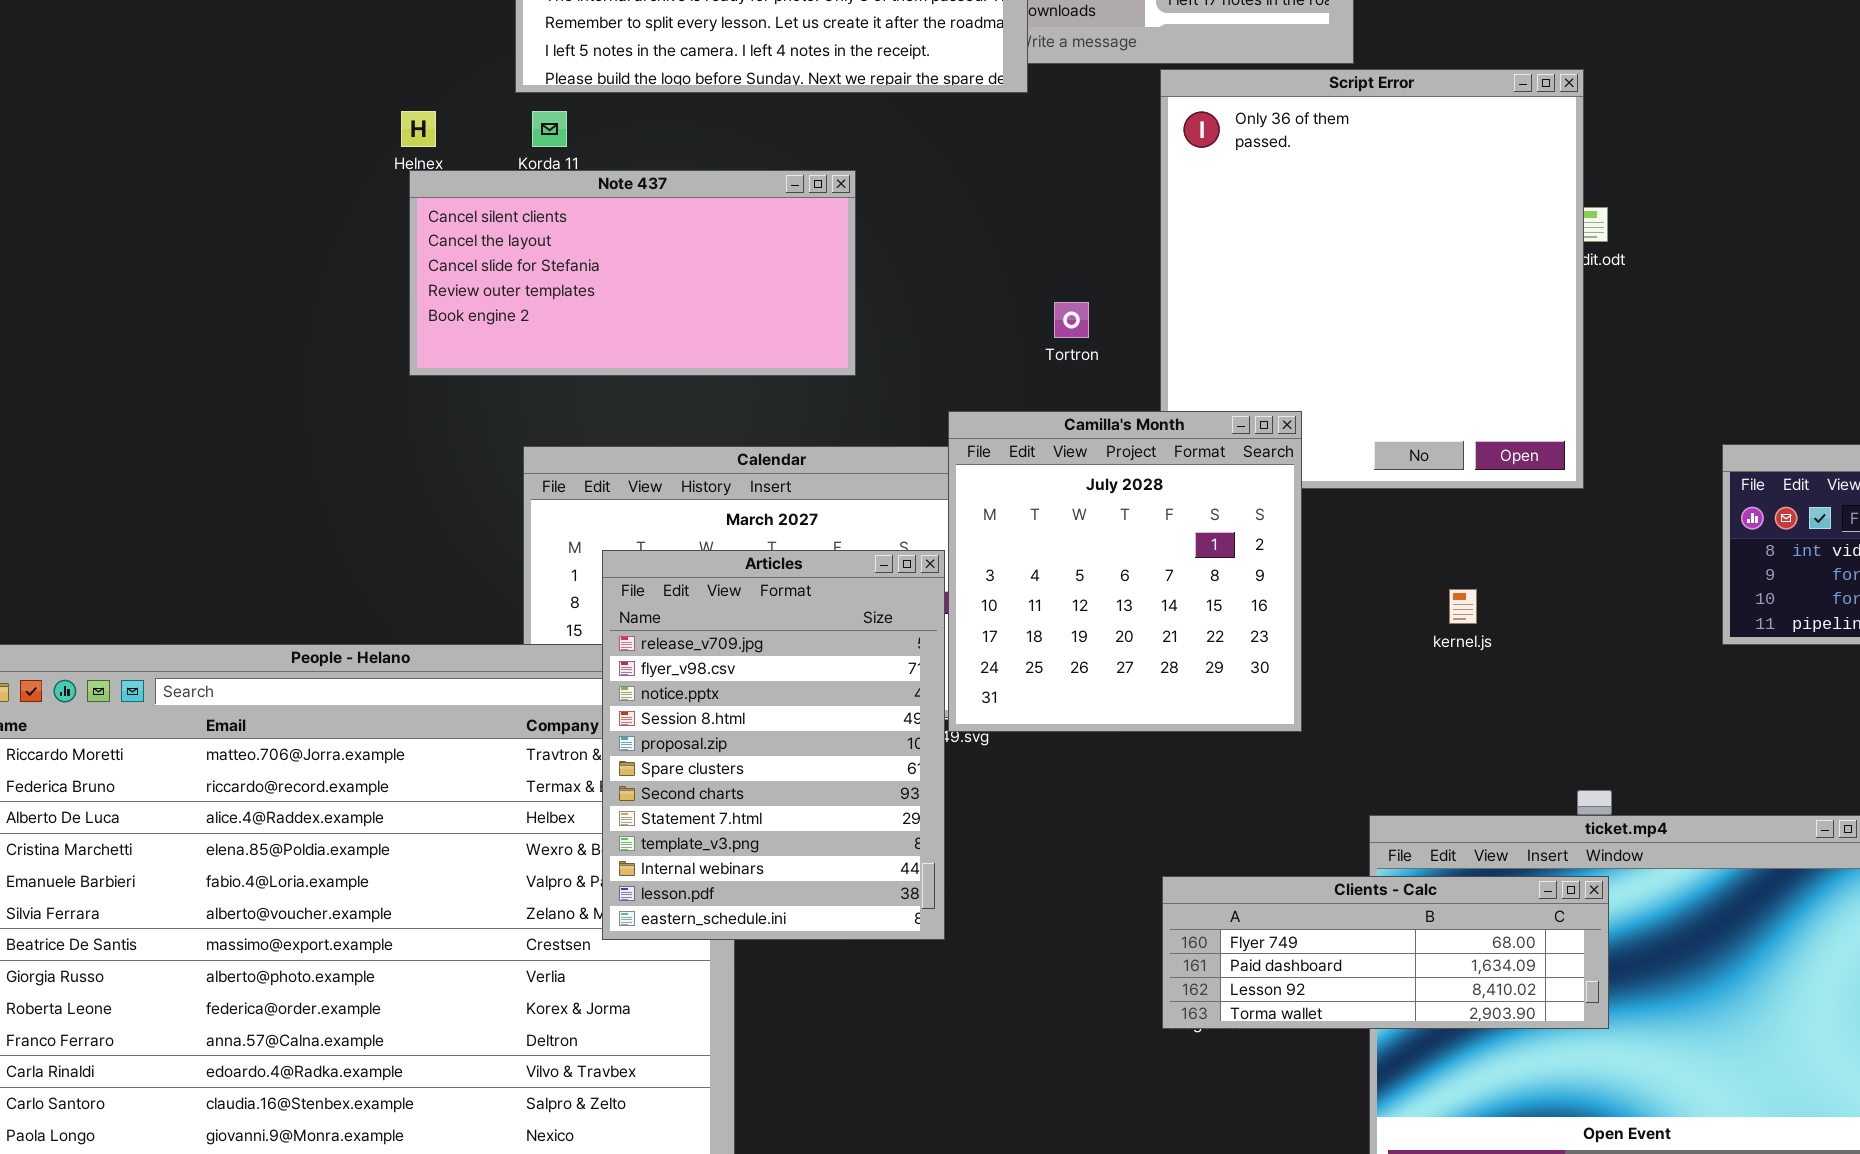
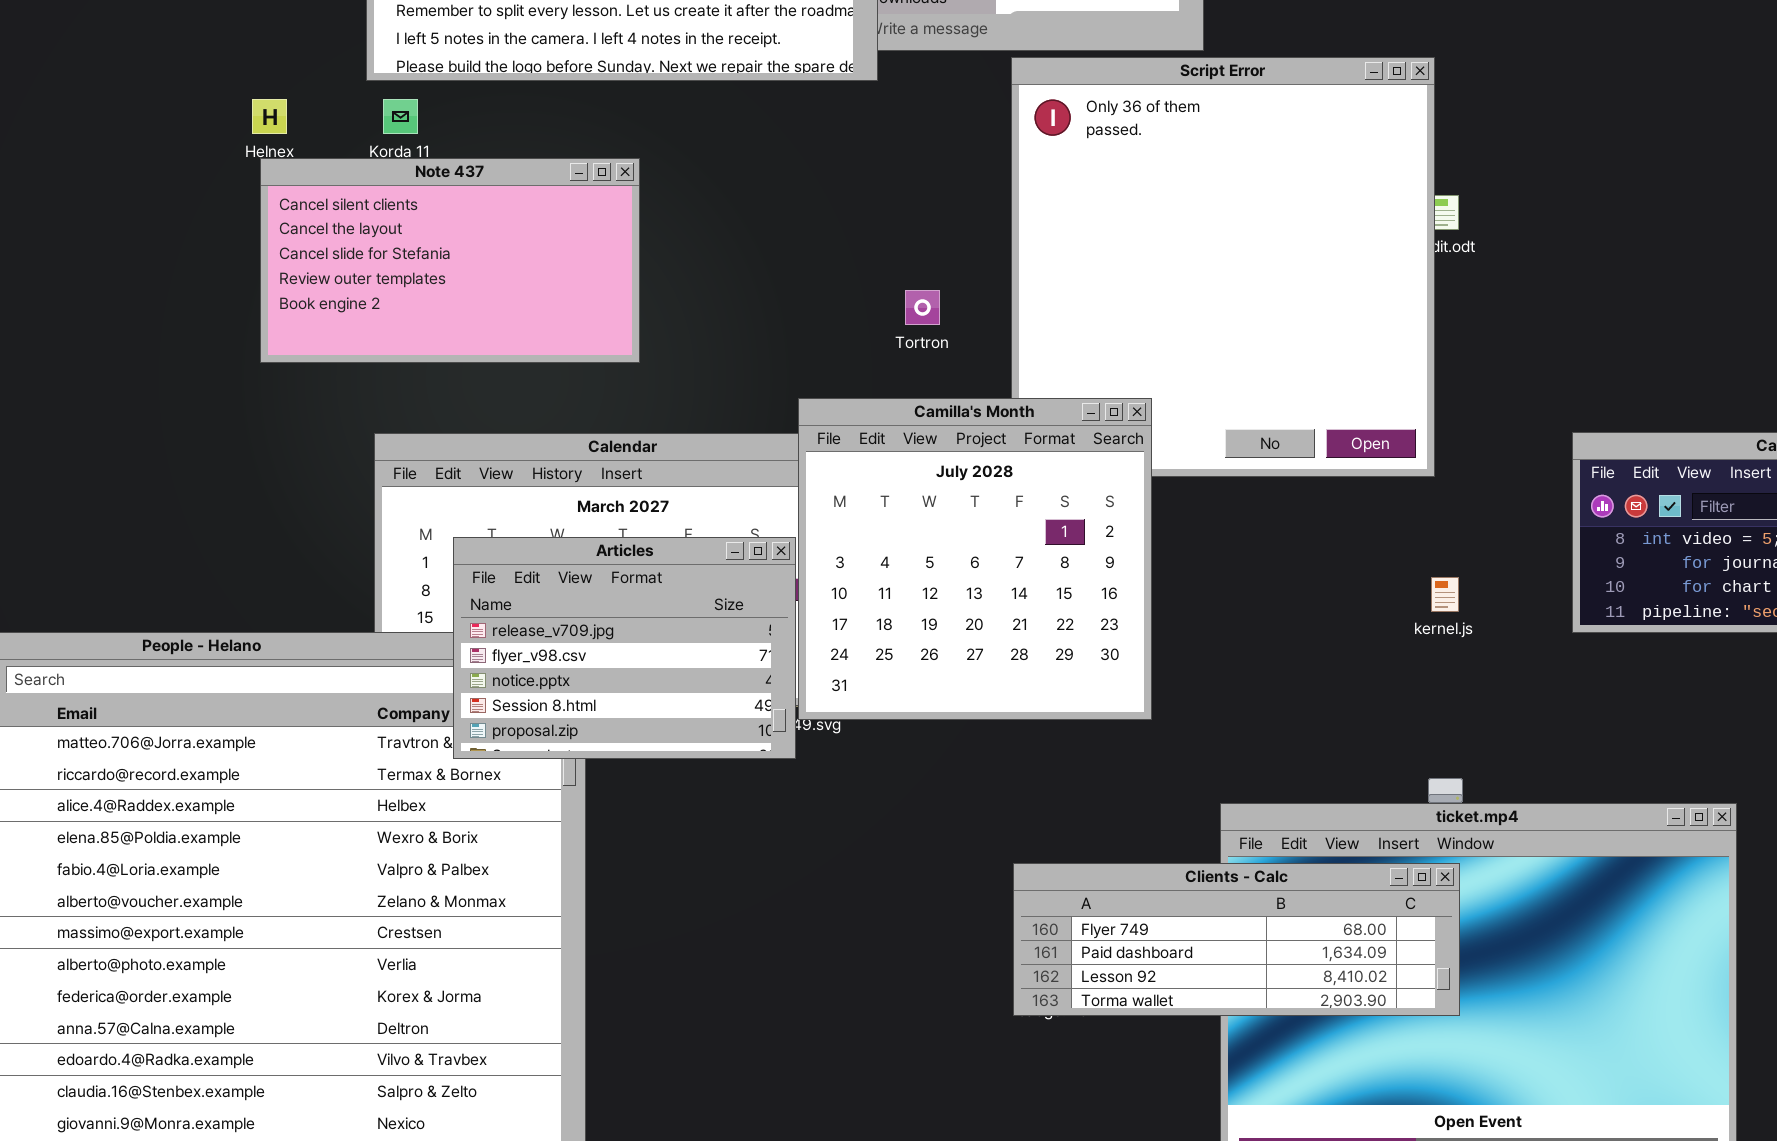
Note 437: [409,170,856,376] -> [260,158,640,363], resized
Articles: [602,550,945,940] -> [453,537,796,759], resized
kernel.js: [1449,589,1477,624] -> [1431,577,1459,612], moved

